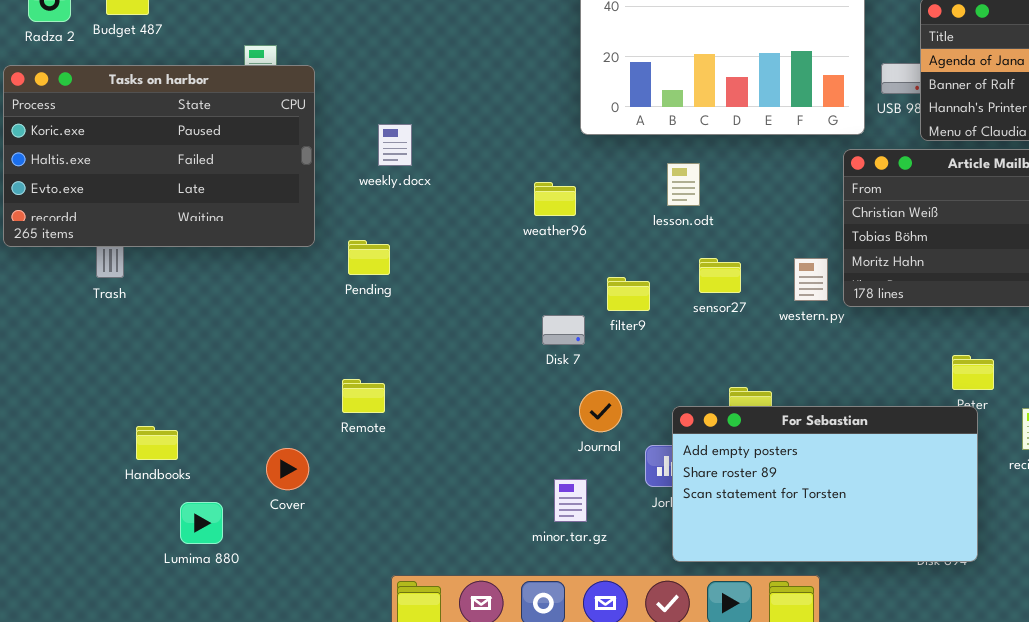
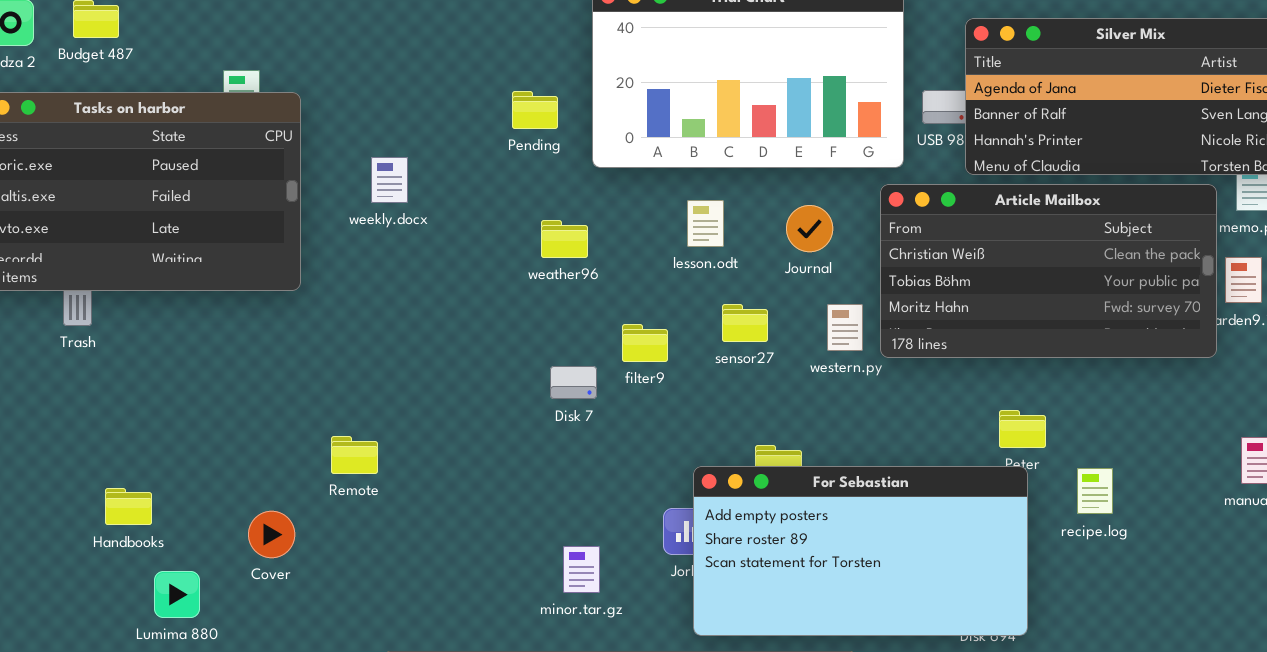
Pending: [348,240,390,275] -> [512,91,558,129], moved
Journal: [579,390,622,432] -> [786,205,833,252], moved

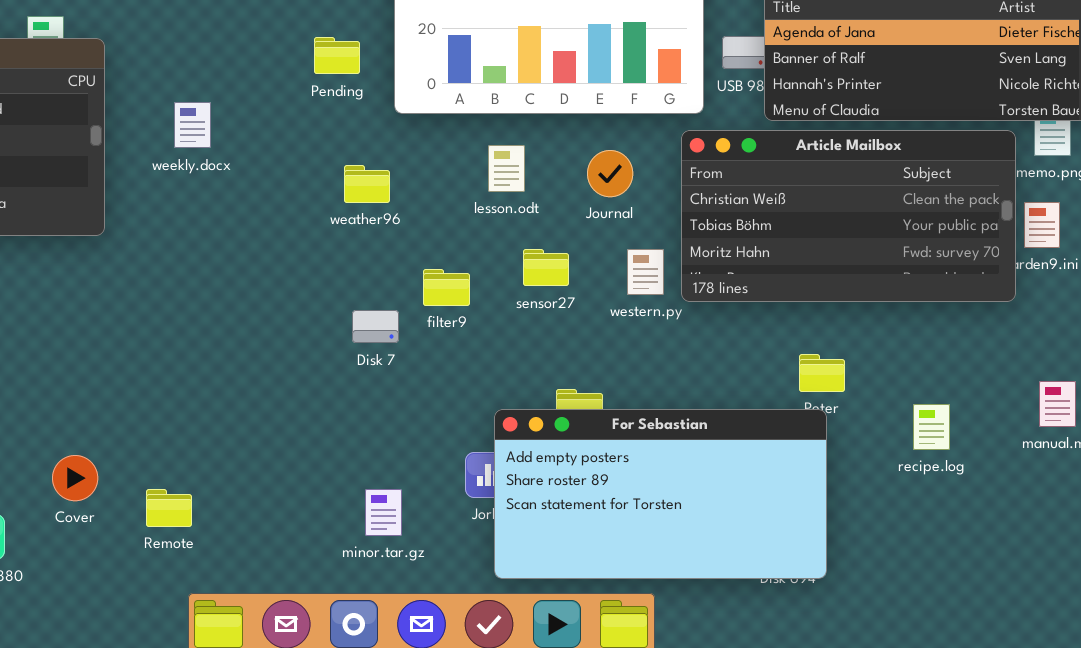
Remote: [331,436,378,474] -> [146,489,192,527], moved
recipe.log: [1077,468,1113,514] -> [913,404,950,450], moved

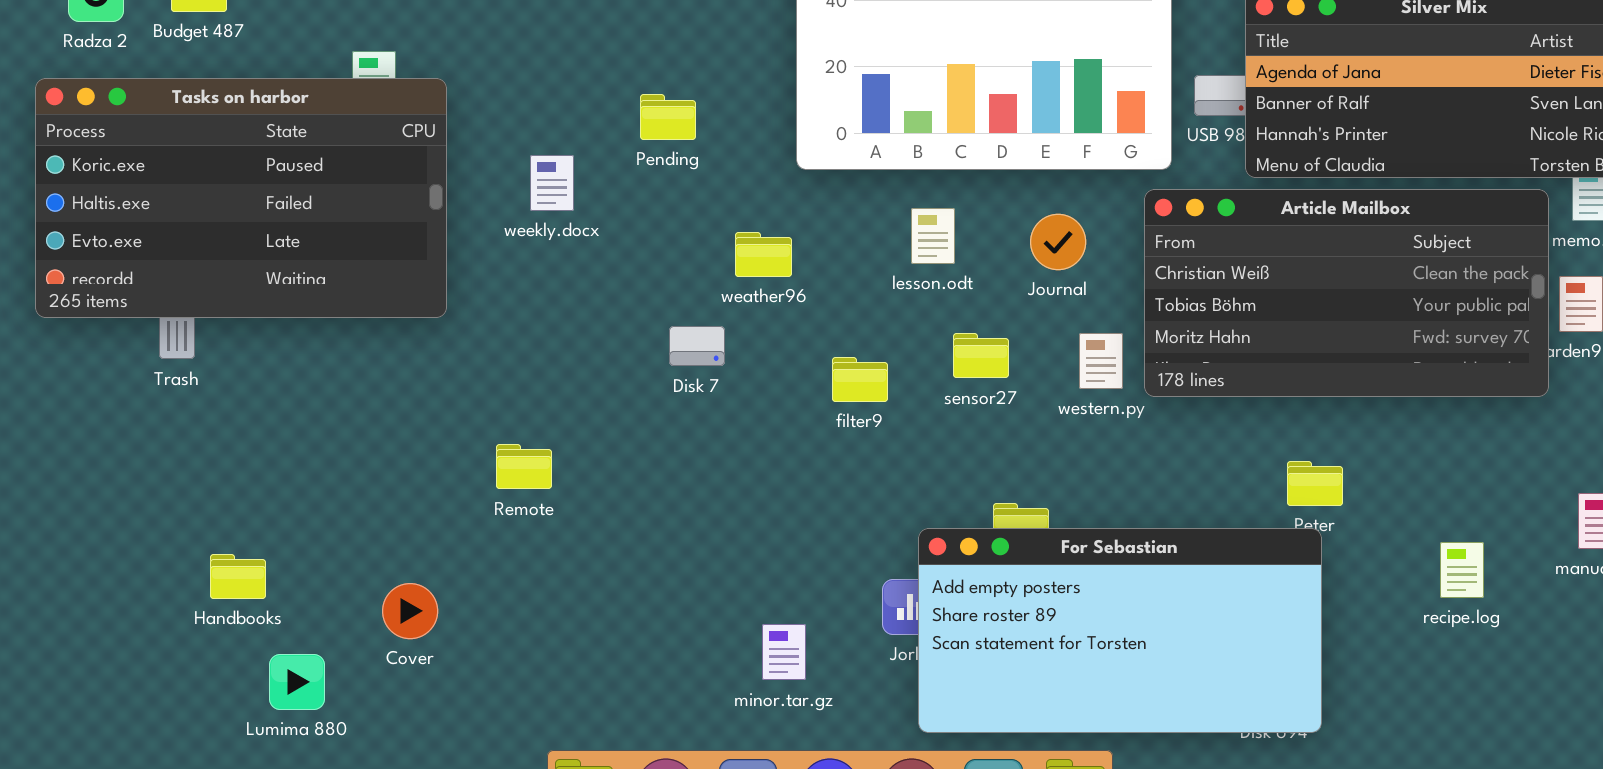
Pending: [314,37,360,74] -> [640,94,696,140], moved
Disk 7: [352,310,399,343] -> [669,326,725,366], moved
recipe.log: [913,404,950,450] -> [1440,542,1484,598], moved
Remote: [146,489,192,527] -> [496,444,552,489], moved

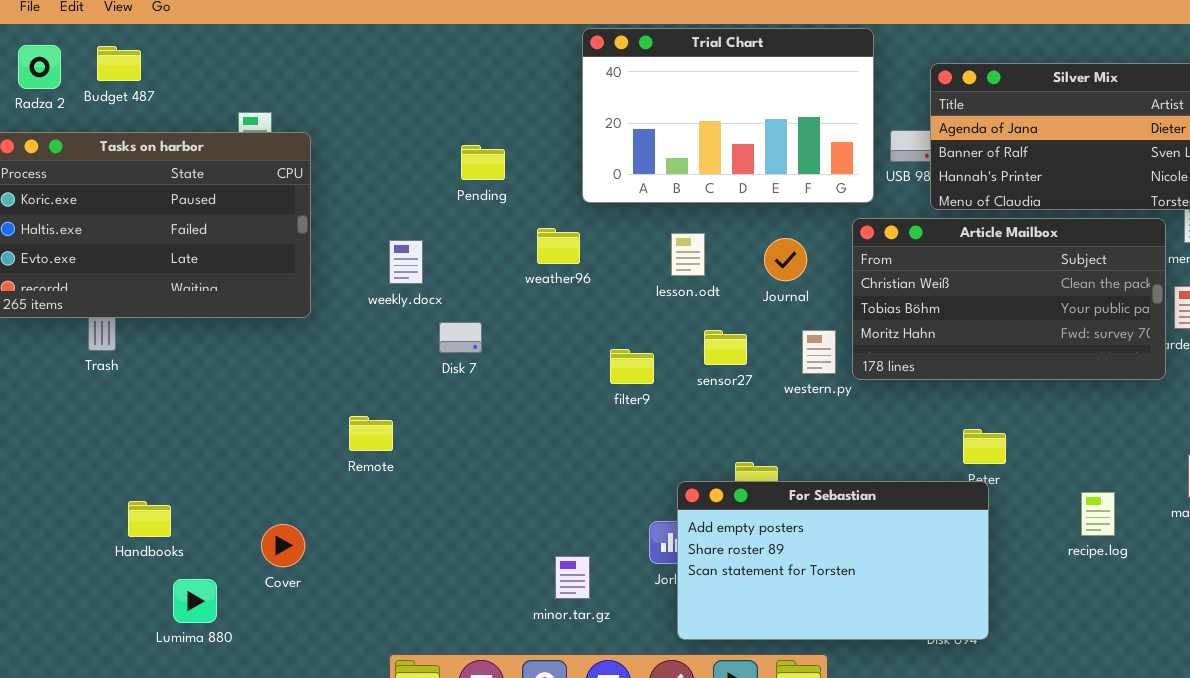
weekly.docx: [530,155,574,211] -> [389,240,423,284], moved
weather96: [735,232,792,277] -> [537,228,580,264], moved
Disk 7: [669,326,725,366] -> [439,322,482,353], moved

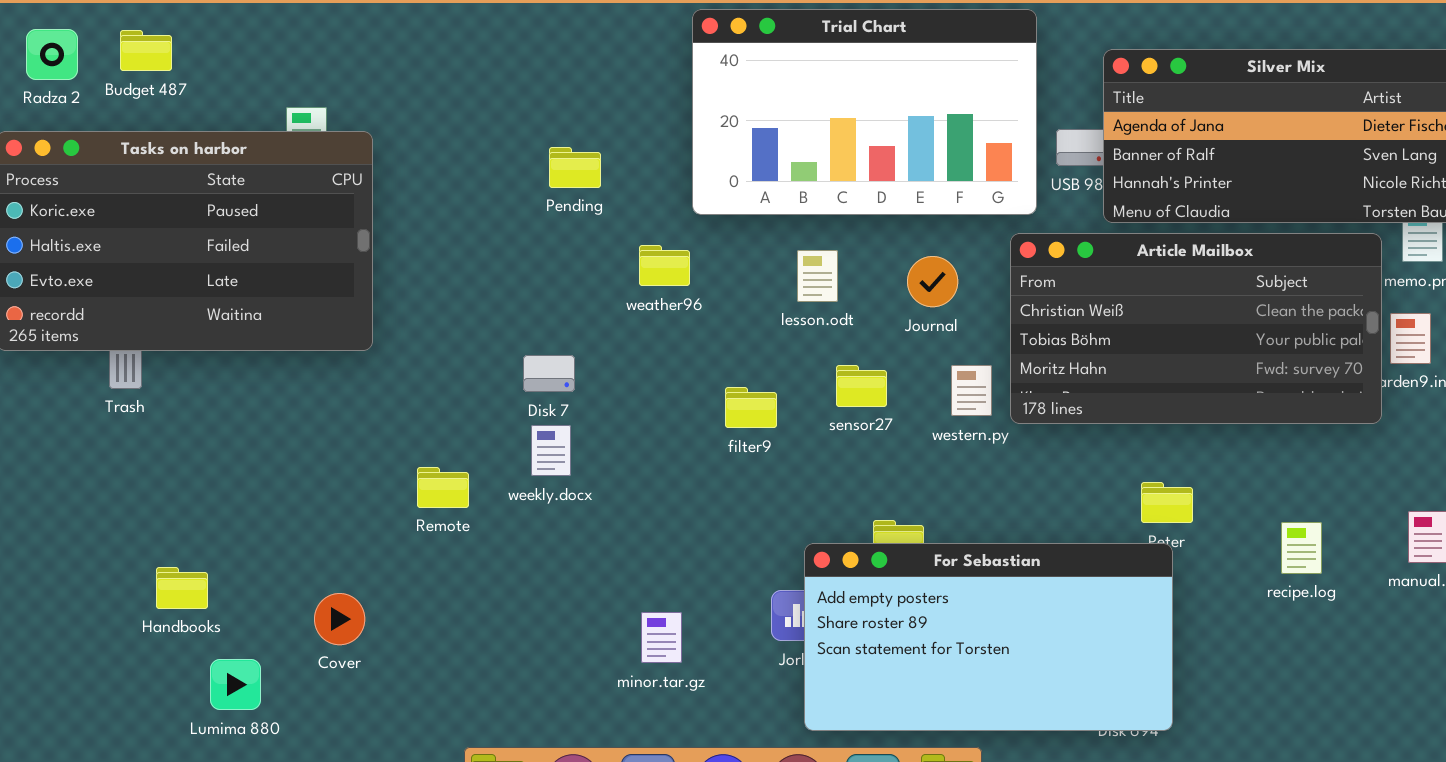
weekly.docx: [389,240,423,284] -> [531,425,571,476], moved
recipe.log: [1081,492,1115,536] -> [1281,522,1322,574], moved
minor.tar.gz: [555,556,590,599] -> [641,612,682,663], moved

